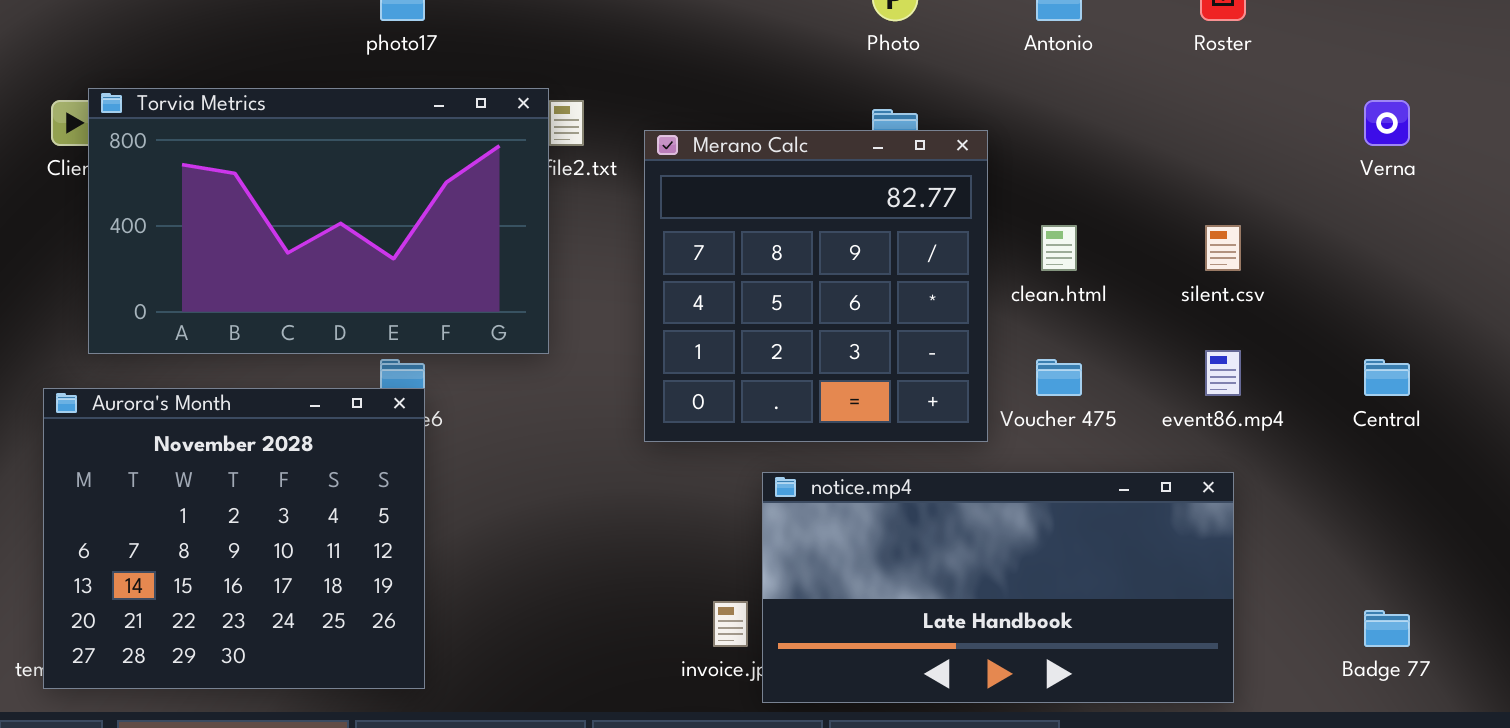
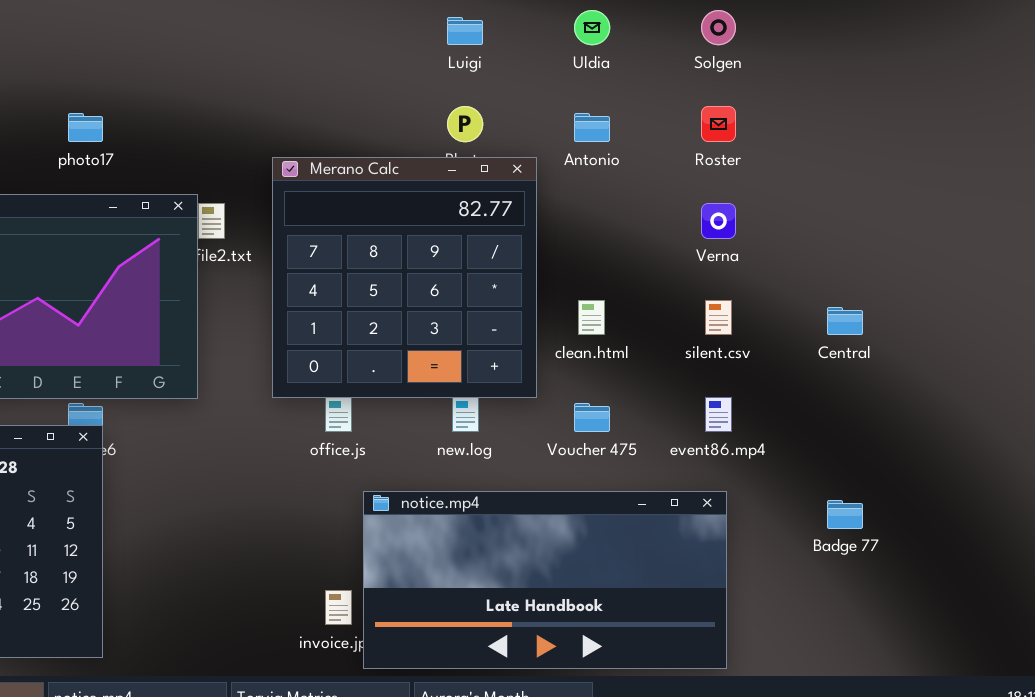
Verna: [1364,100,1410,146] -> [701,203,736,239], moved
Merano Calc: [644,130,988,442] -> [272,157,537,398], moved
Central: [1364,359,1410,396] -> [827,307,863,335], moved
Badge 77: [1364,610,1410,647] -> [827,500,863,529], moved

